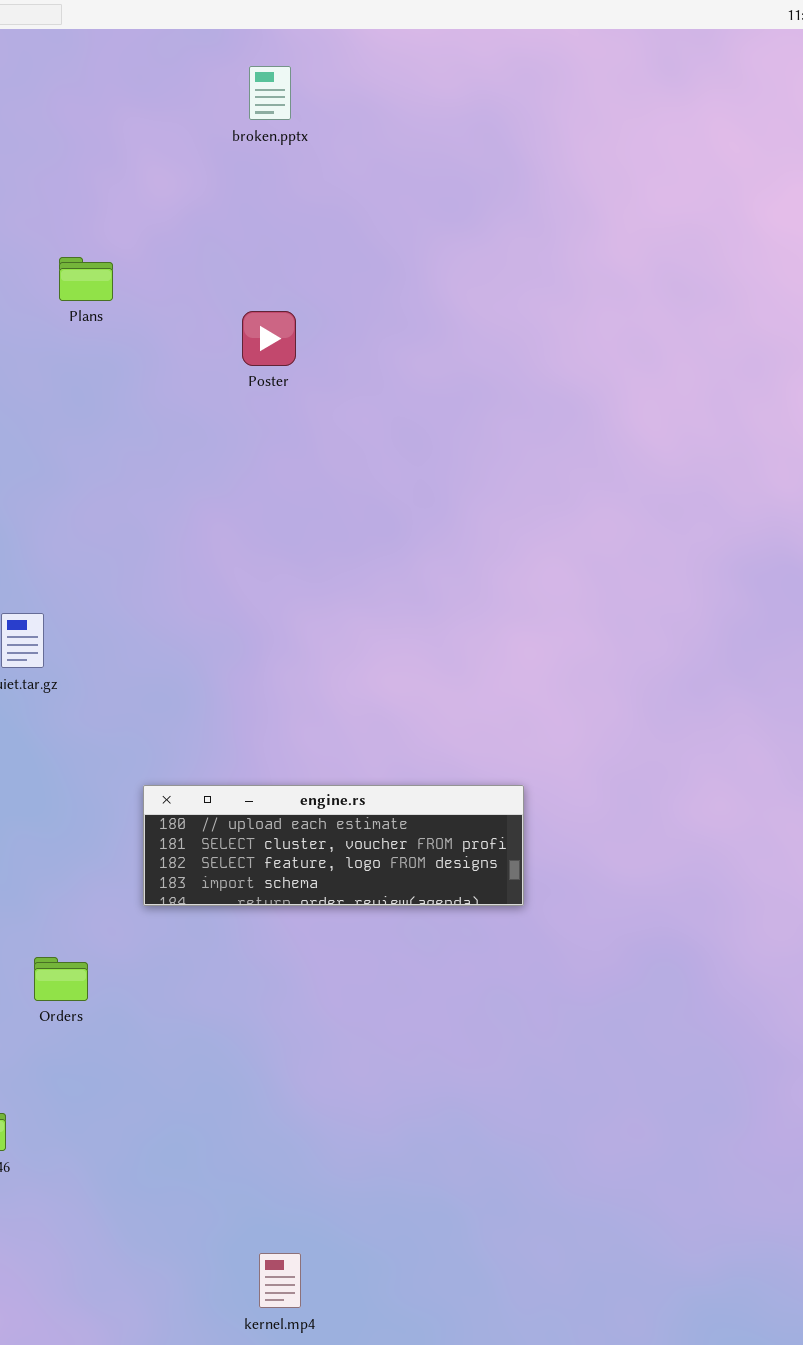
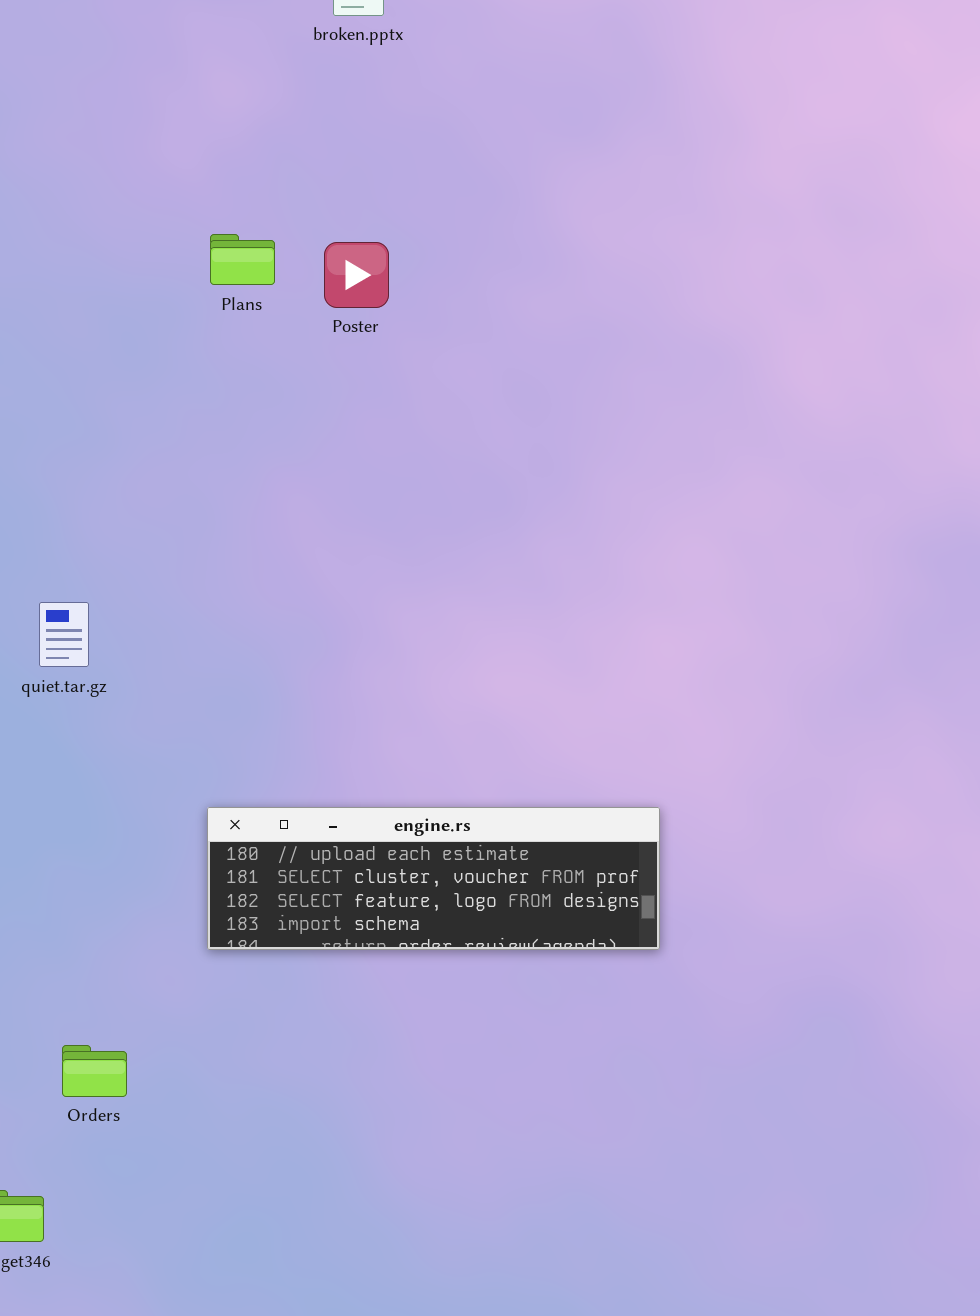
Plans: [59,257,113,301] -> [210,234,275,285], moved
Orders: [34,957,88,1001] -> [62,1045,127,1097], moved

